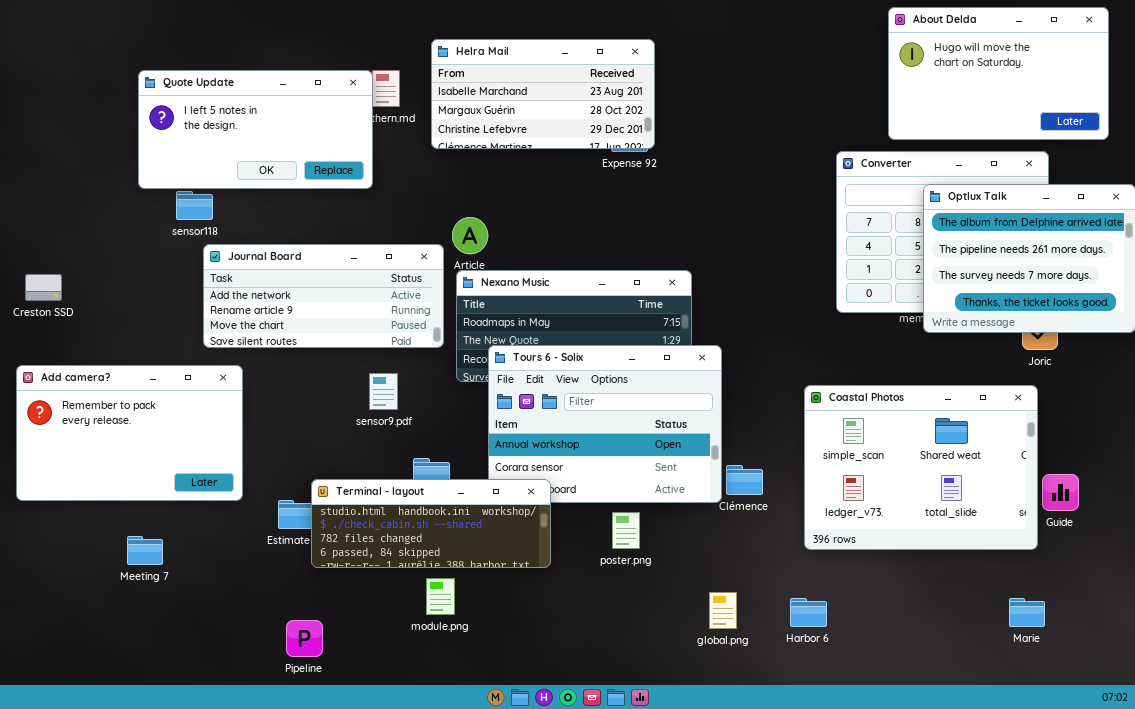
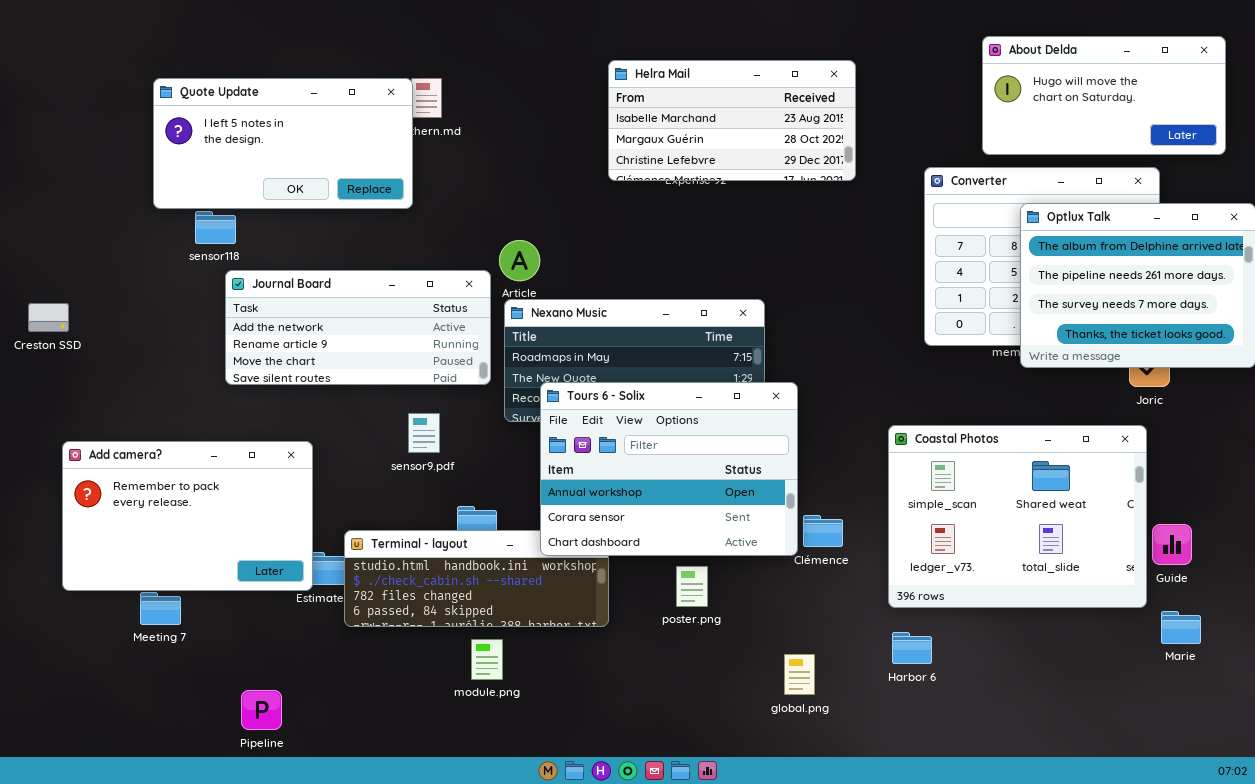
About Delda: [888,7,1109,140] -> [982,36,1226,155], resized
Helra Mail: [431,39,655,149] -> [608,60,856,181], moved
Tours 6 - Solix: [488,345,722,503] -> [540,382,798,556], raised
Add camera?: [16,365,243,501] -> [62,441,313,591], moved
Harbor 6: [790,598,827,627] -> [892,632,932,664], moved
Marie: [1009,598,1045,627] -> [1161,611,1201,644], moved
Pipeline: [286,620,323,657] -> [241,690,282,730], moved

